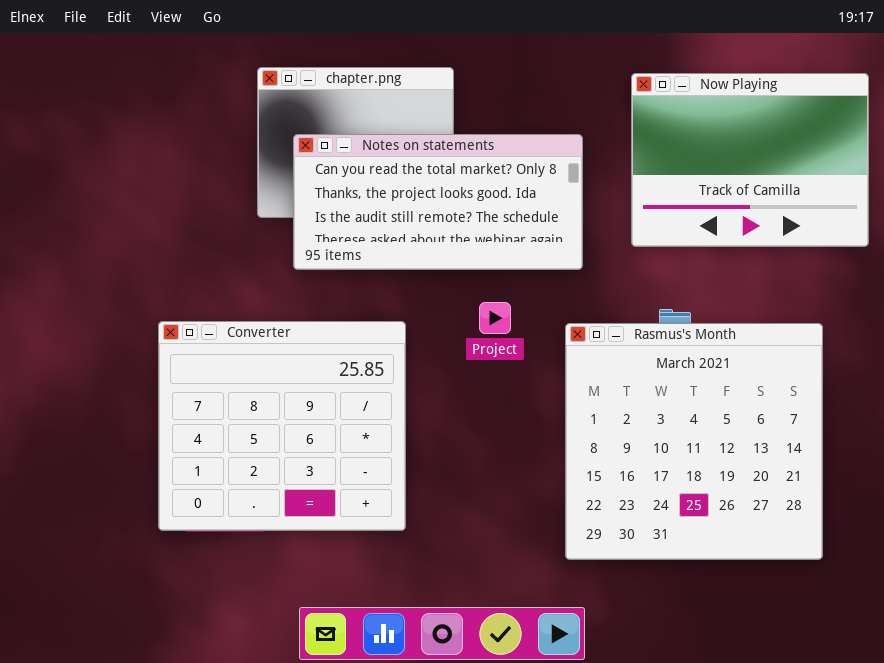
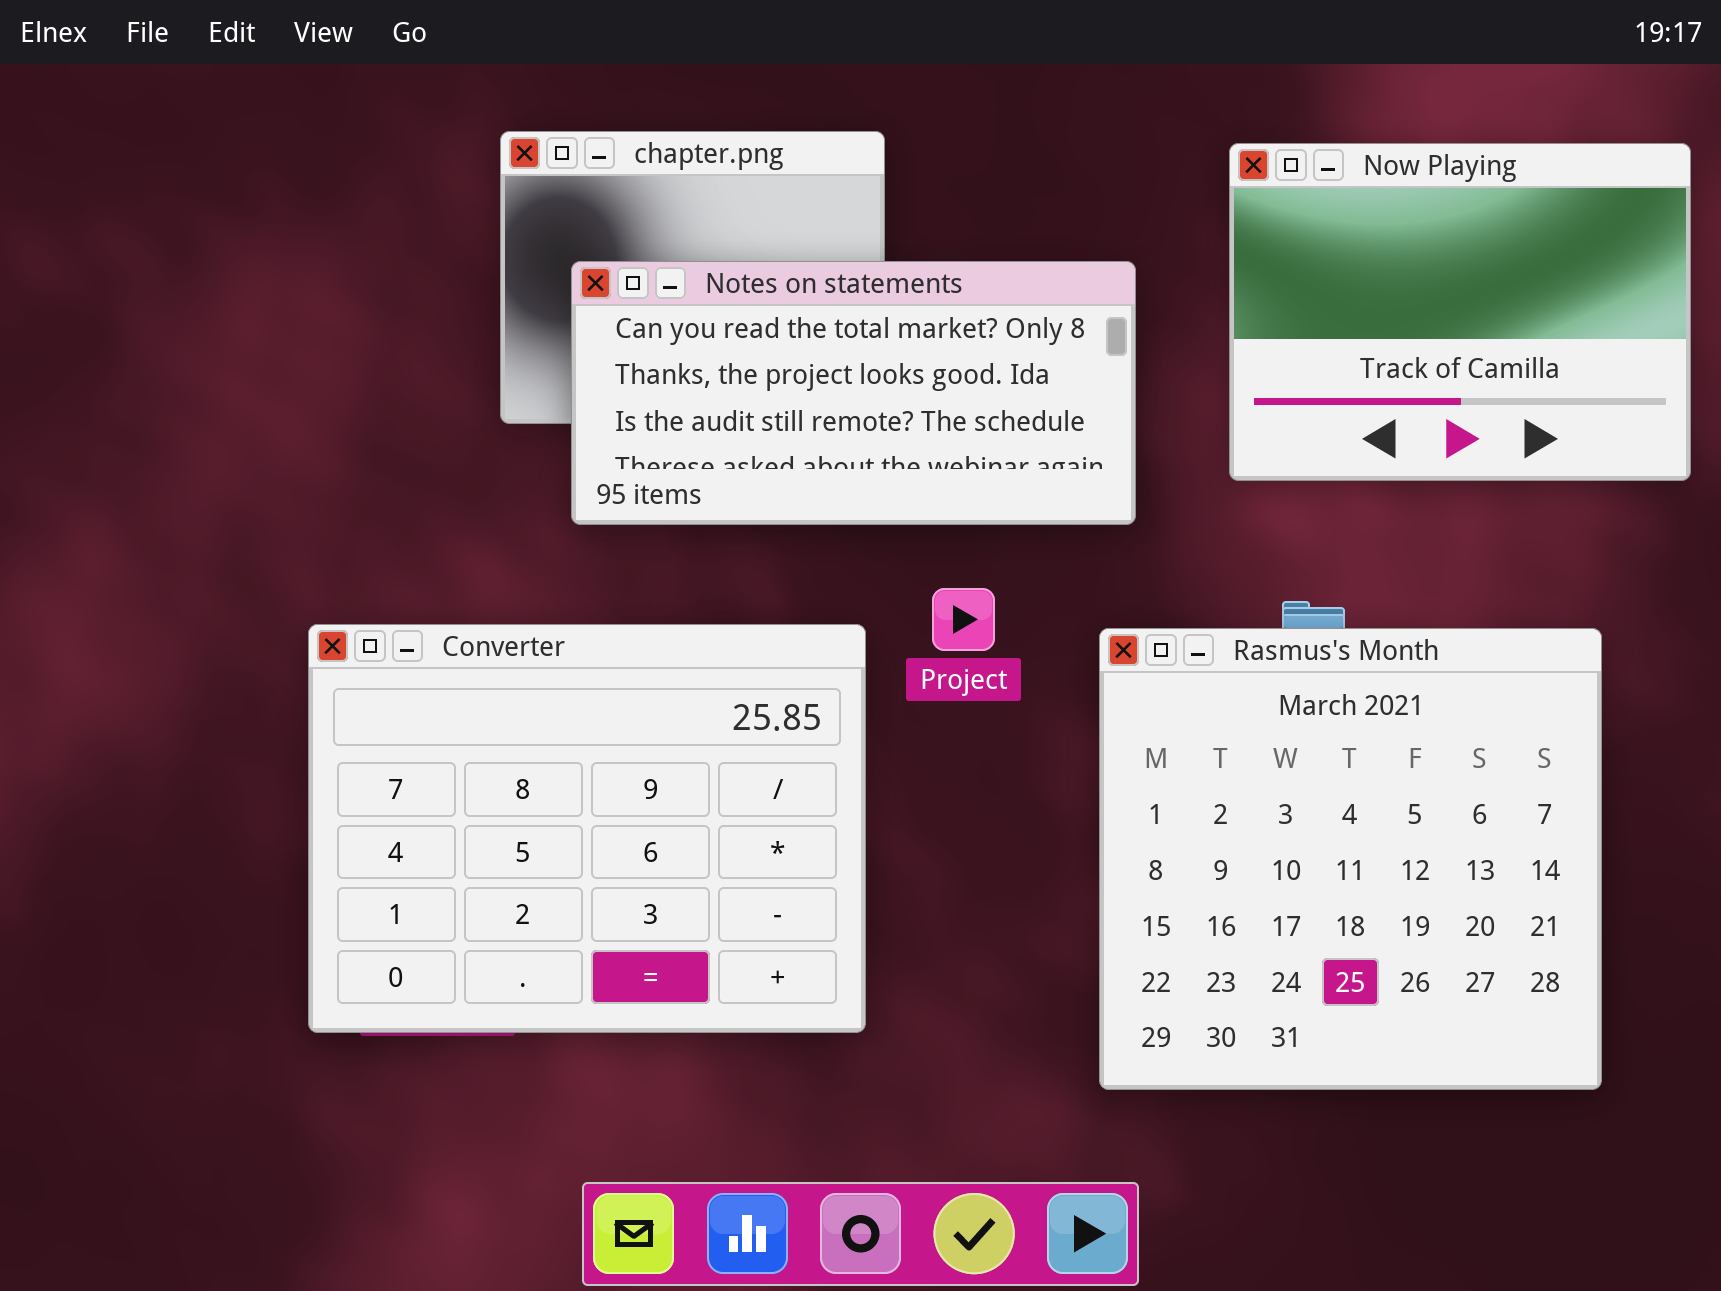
Converter: [158,321,406,531] -> [308,624,866,1033], resized

